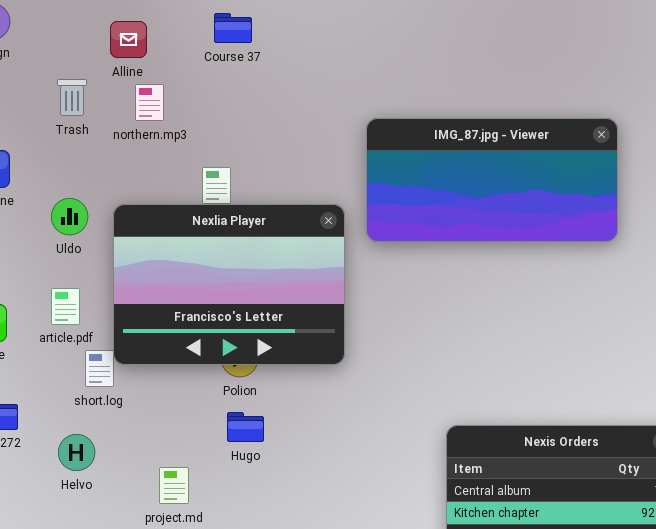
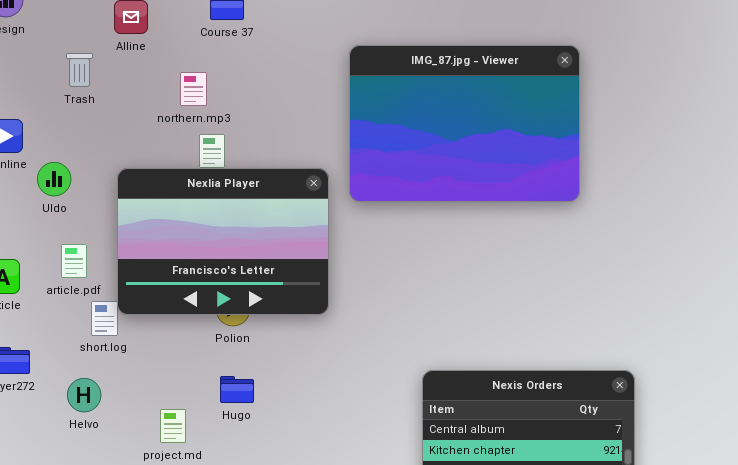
northern.mp3: [135,84,164,121] -> [180,72,207,106], moved
IMG_87.jpg - Viewer: [366,118,618,242] -> [349,45,580,202], resized
Uldo: [51,198,88,235] -> [37,162,71,196], moved
Hugo: [227,412,264,442] -> [220,376,254,403], moved

